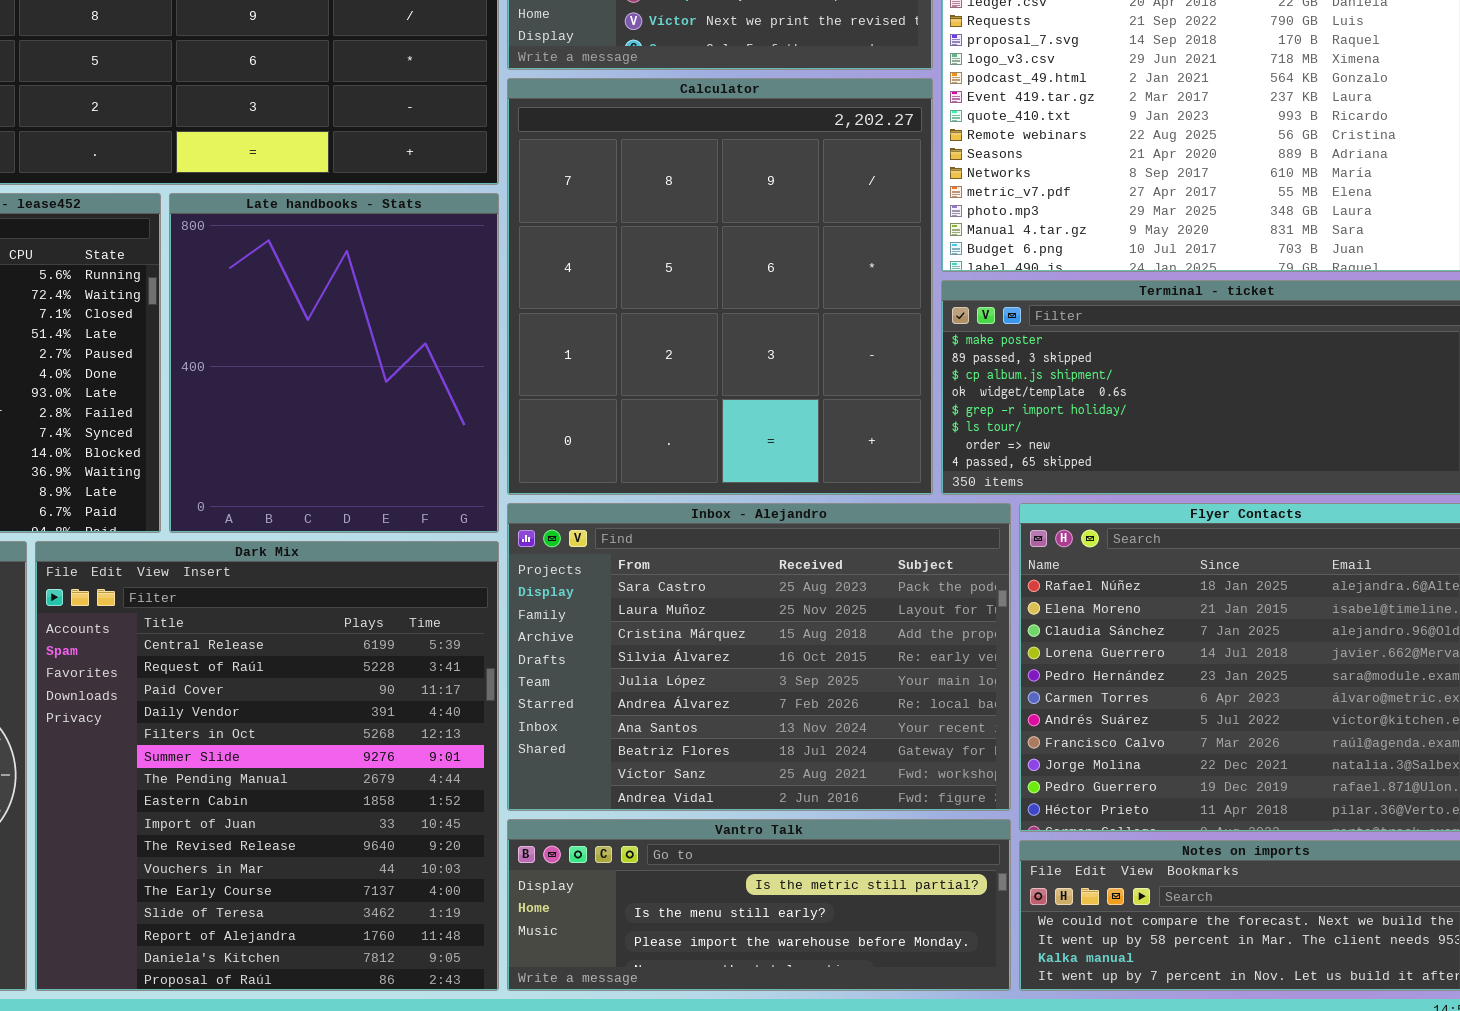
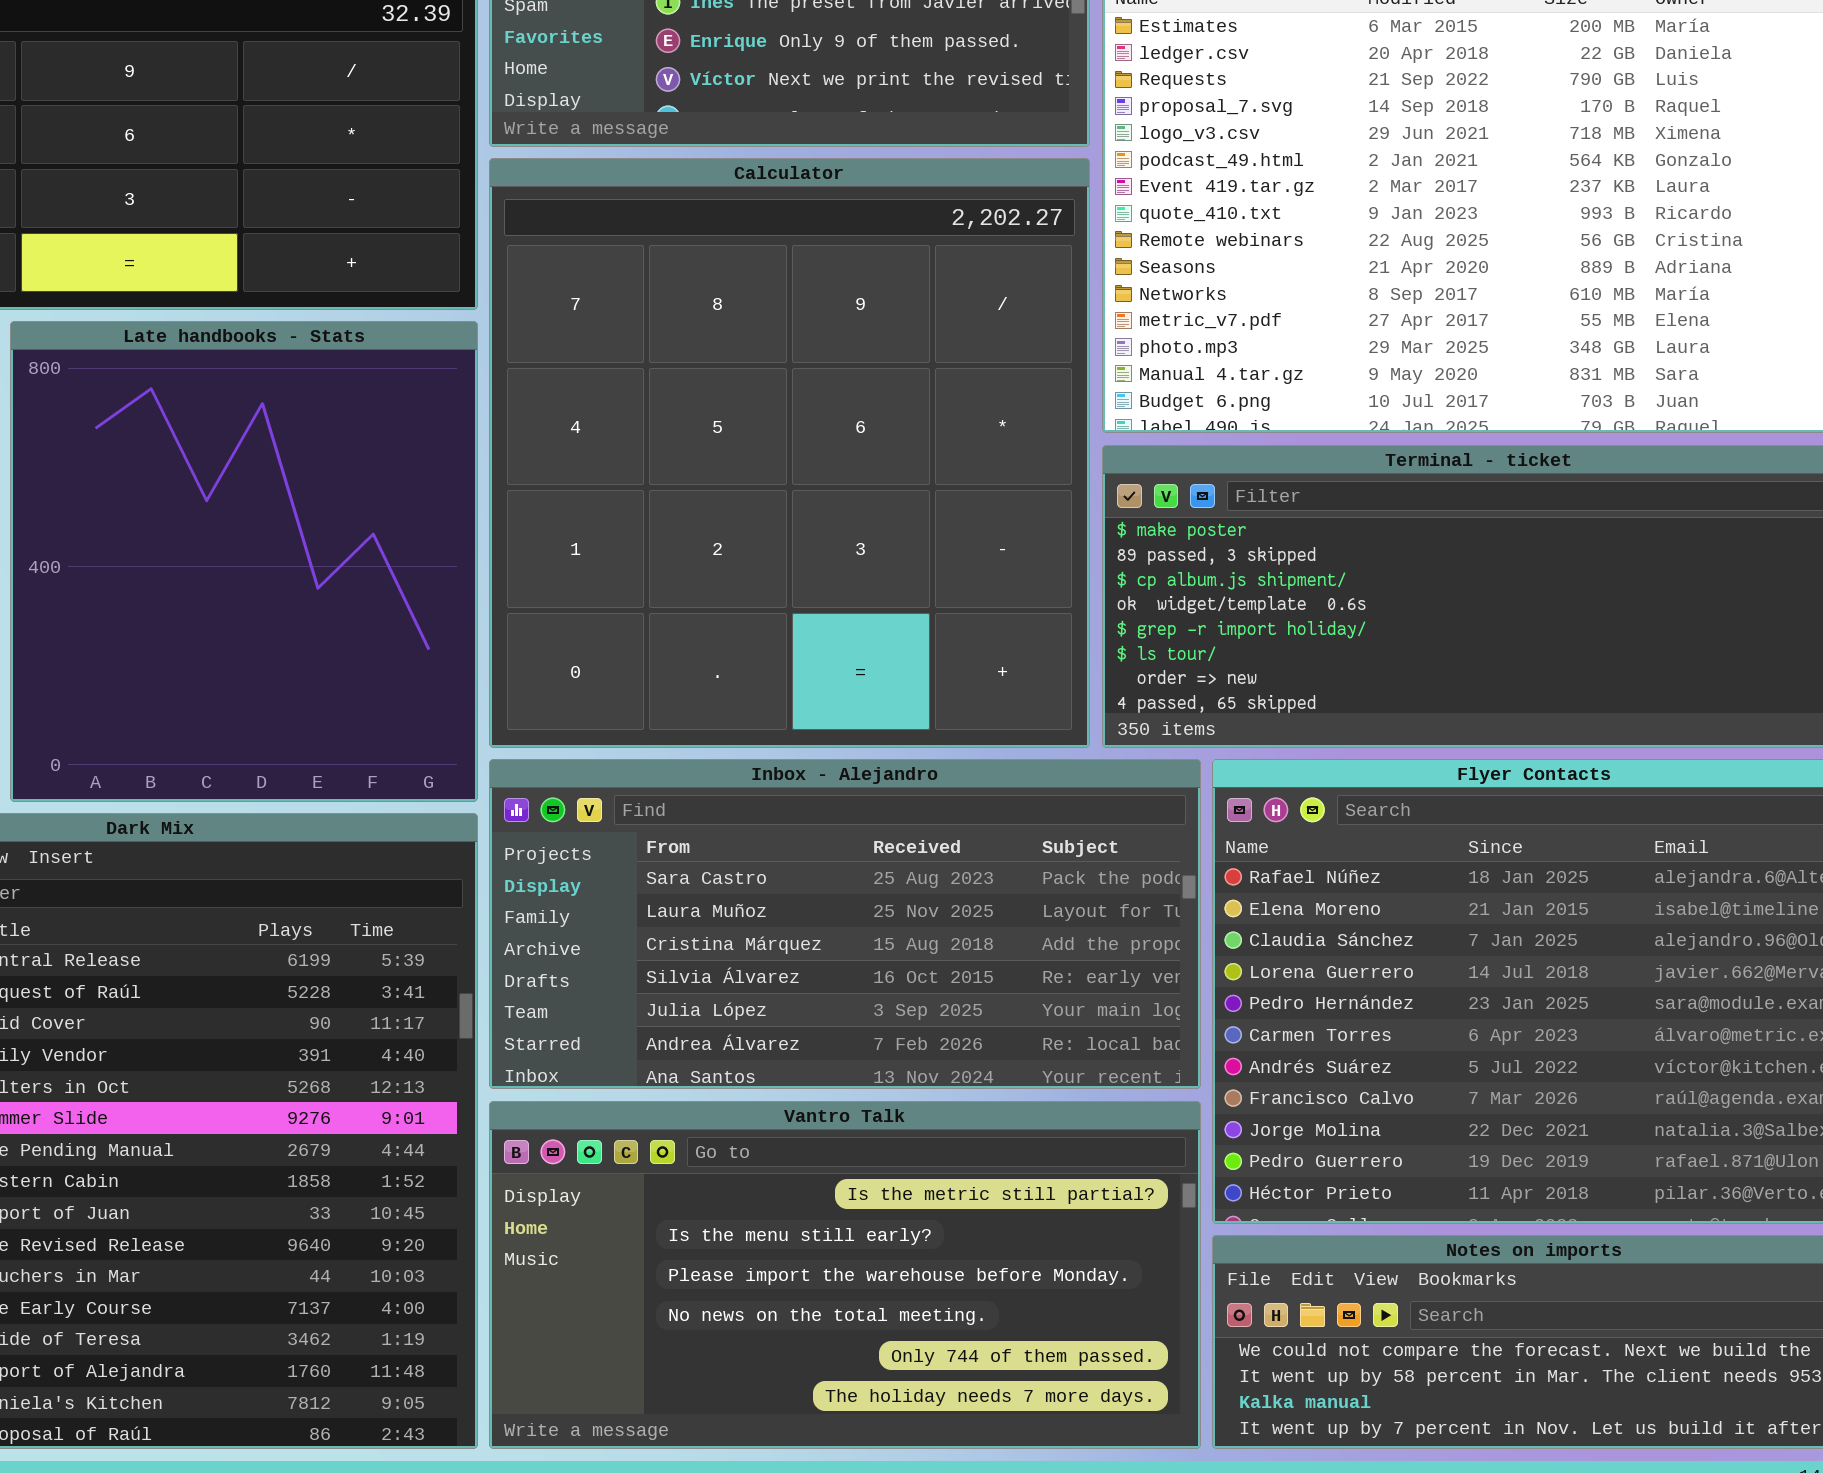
Inbox - Alejandro: [507,503,1011,811] -> [489,759,1201,1089], resized
Vantro Talk: [507,819,1011,991] -> [489,1101,1201,1449], resized

